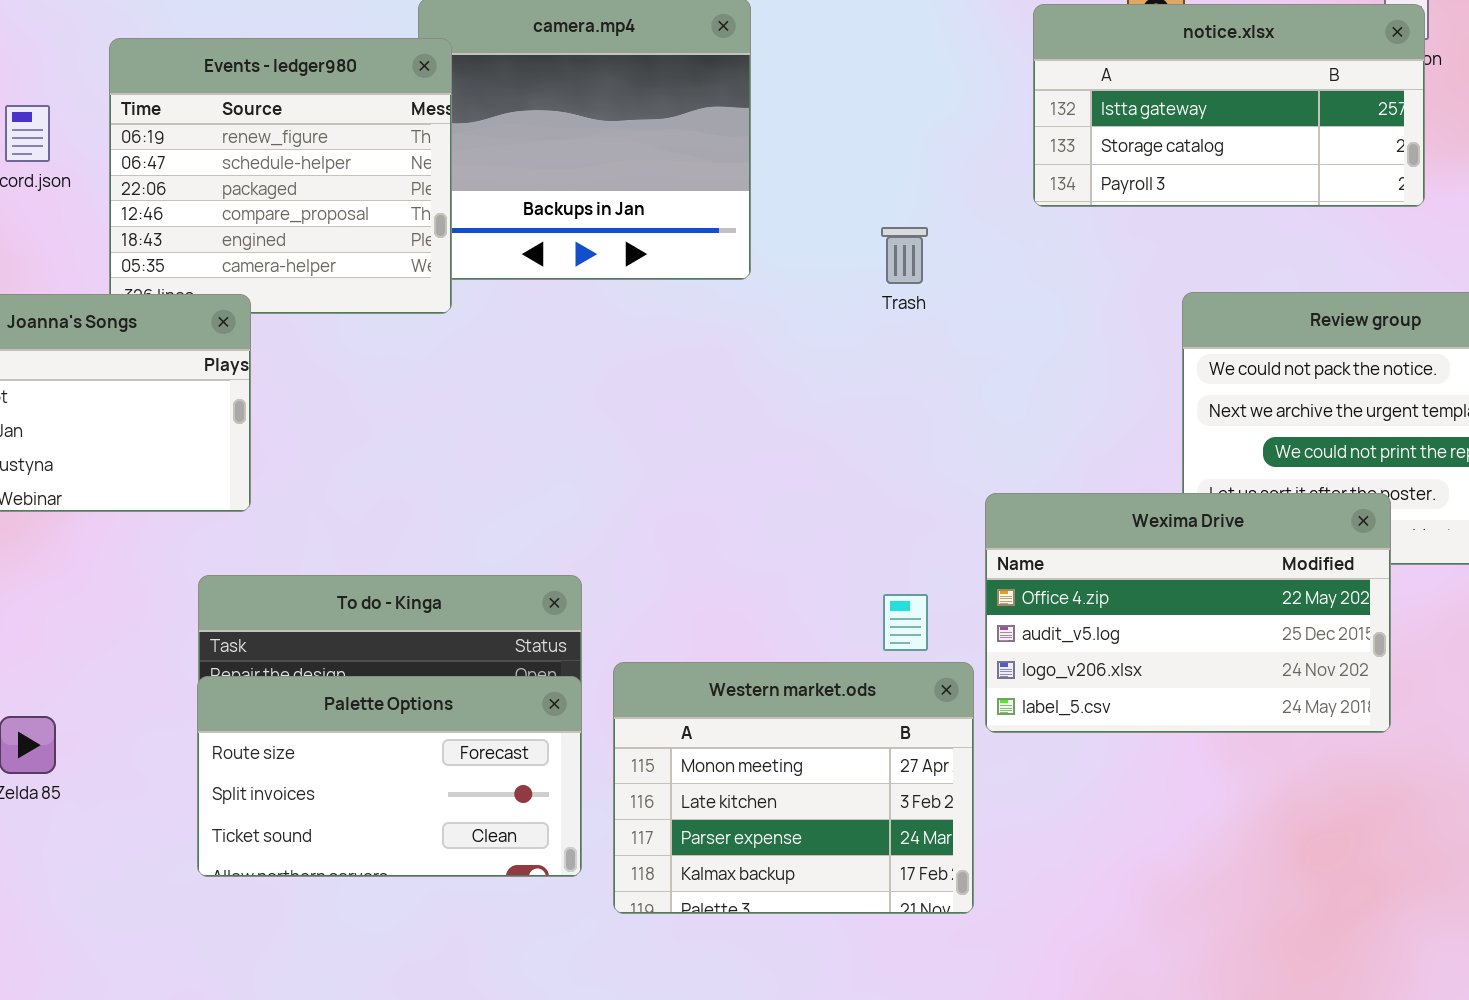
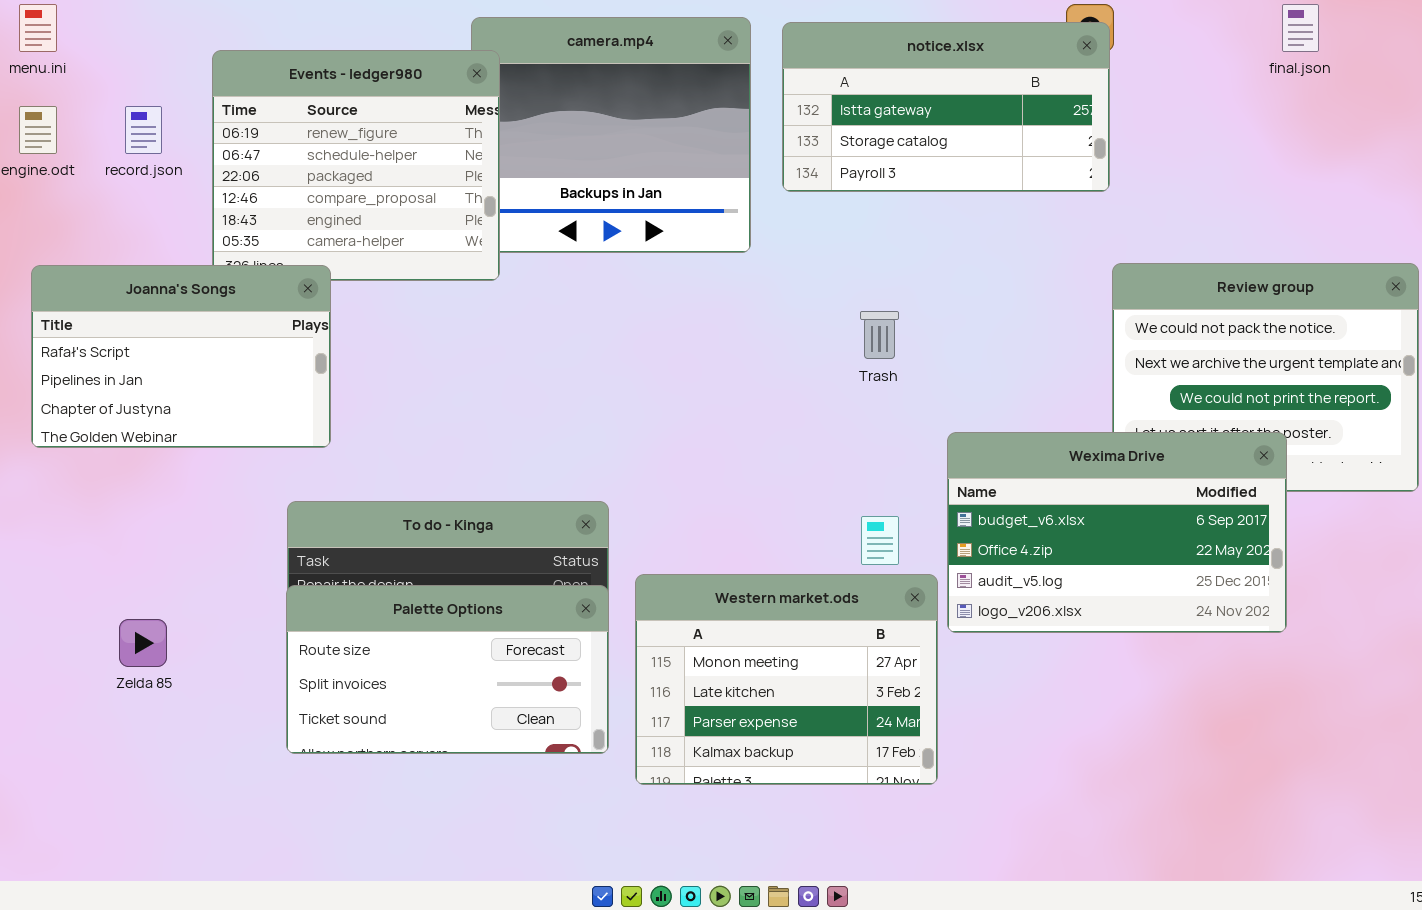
notice.xlsx: [1033,4,1425,207] -> [782,22,1110,192], moved
Trash: [881,227,928,284] -> [860,311,899,359], moved
Wexima Drive: [985,493,1391,733] -> [947,432,1287,633], scrolled up 1 row

